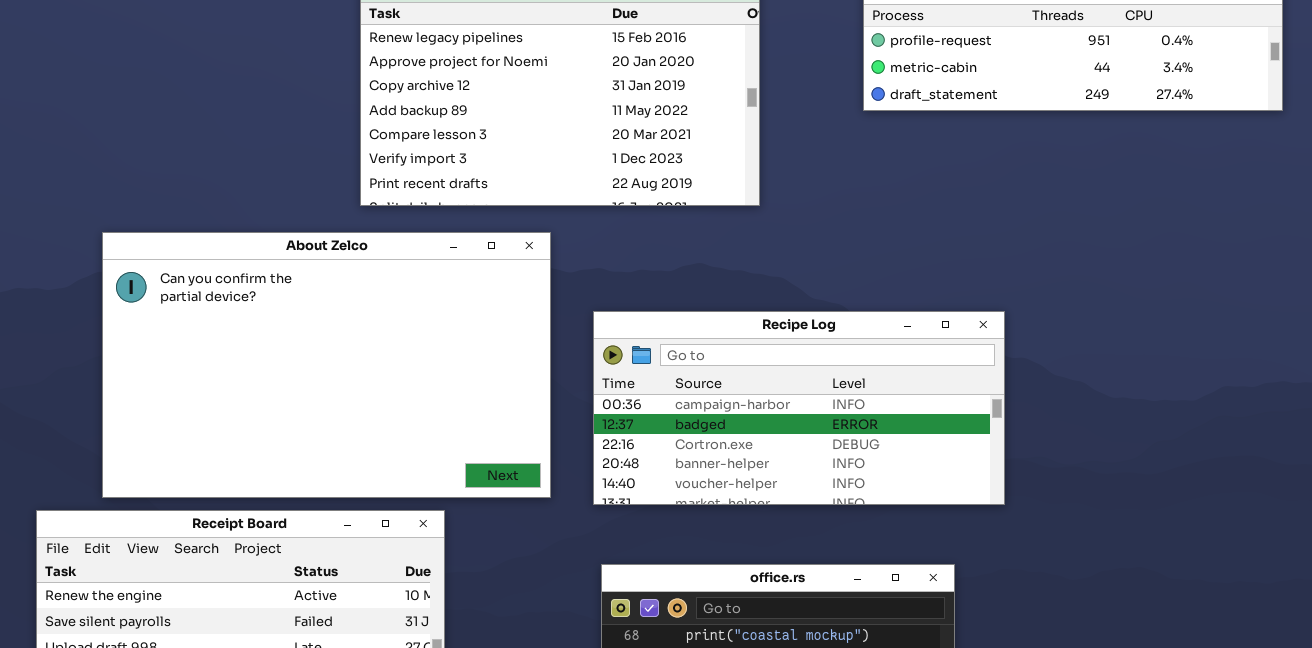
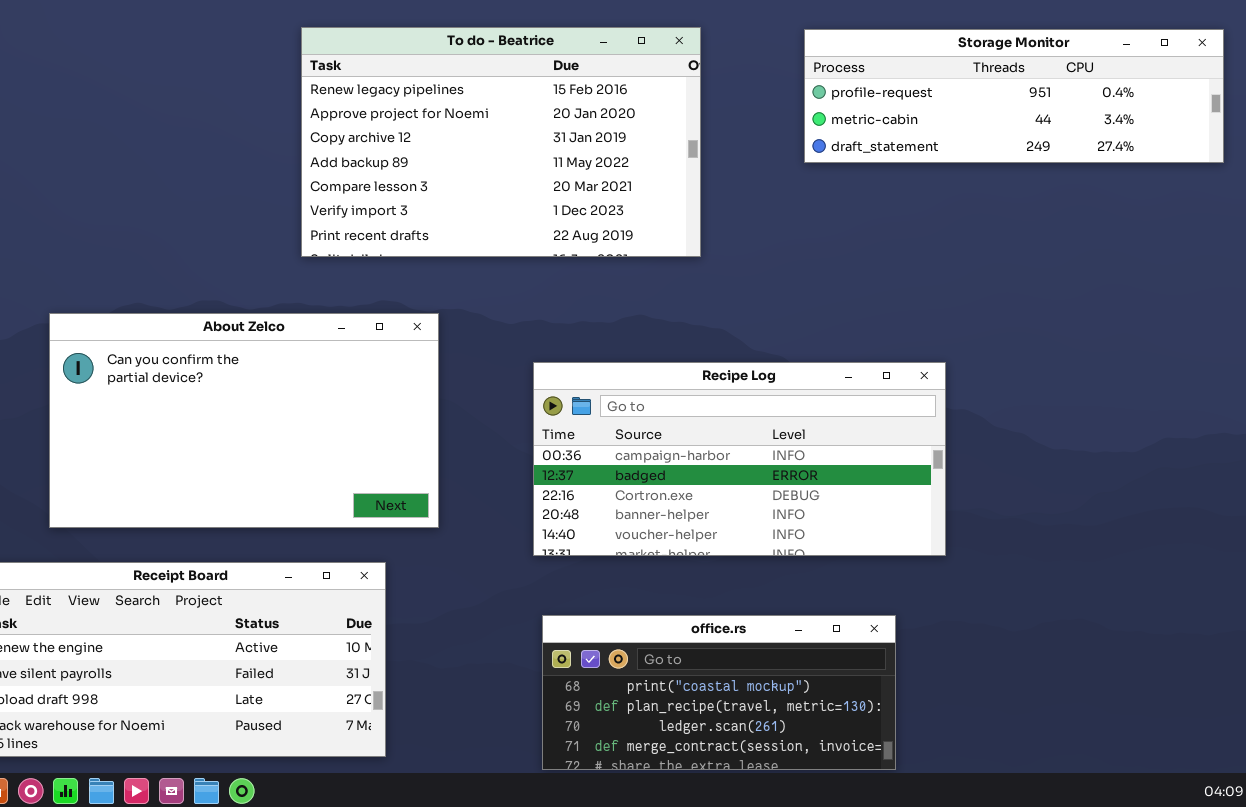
About Zelco: [102,232,551,498] -> [49,313,439,528], moved, resized

